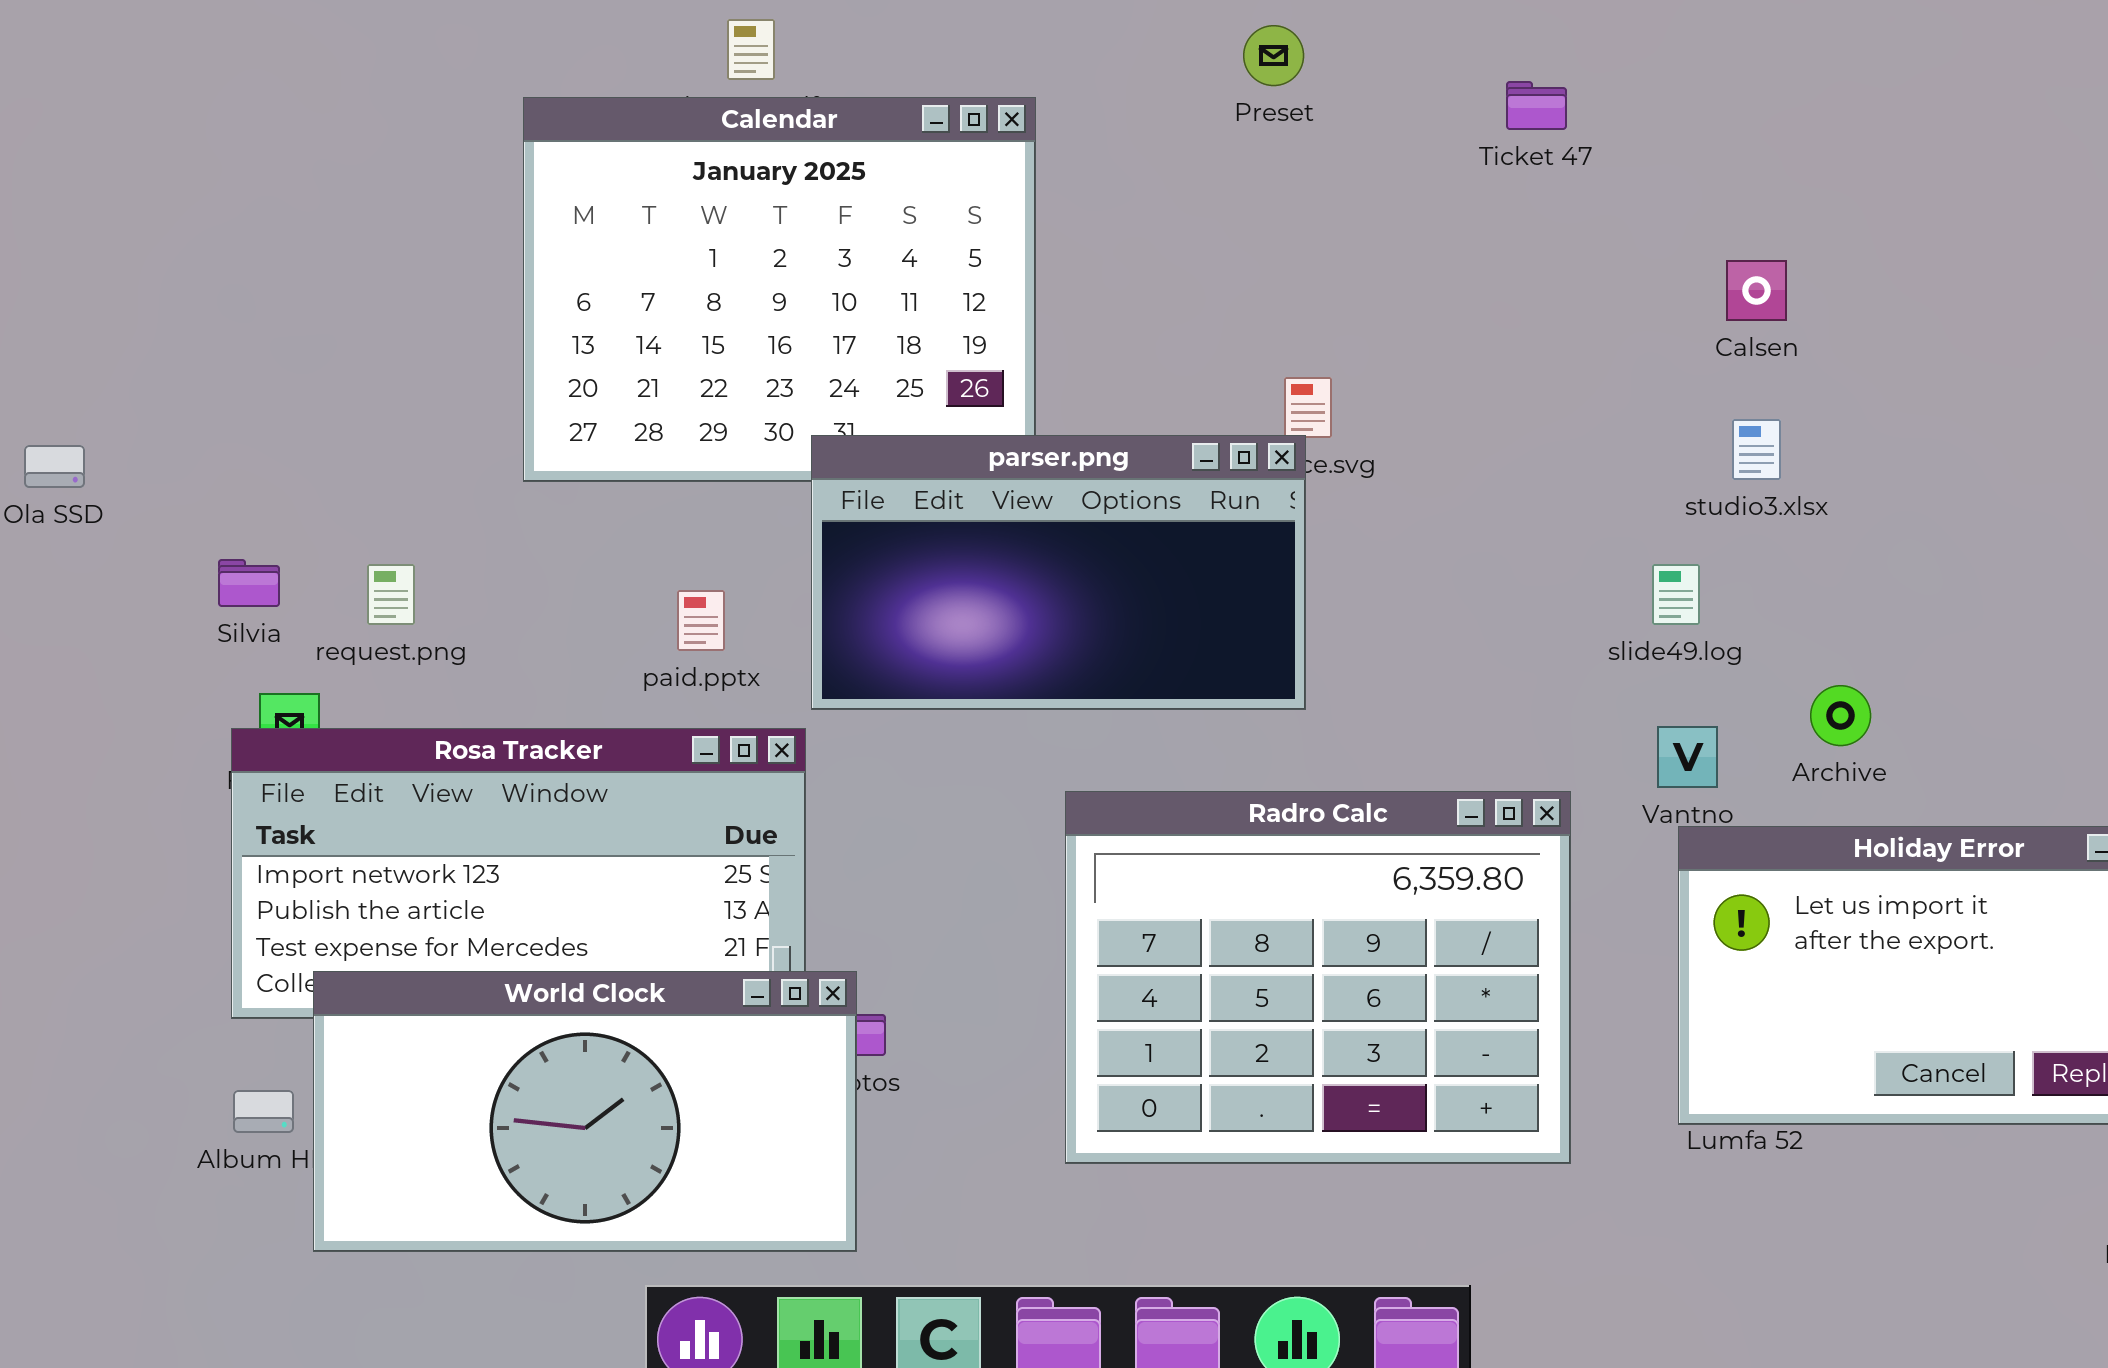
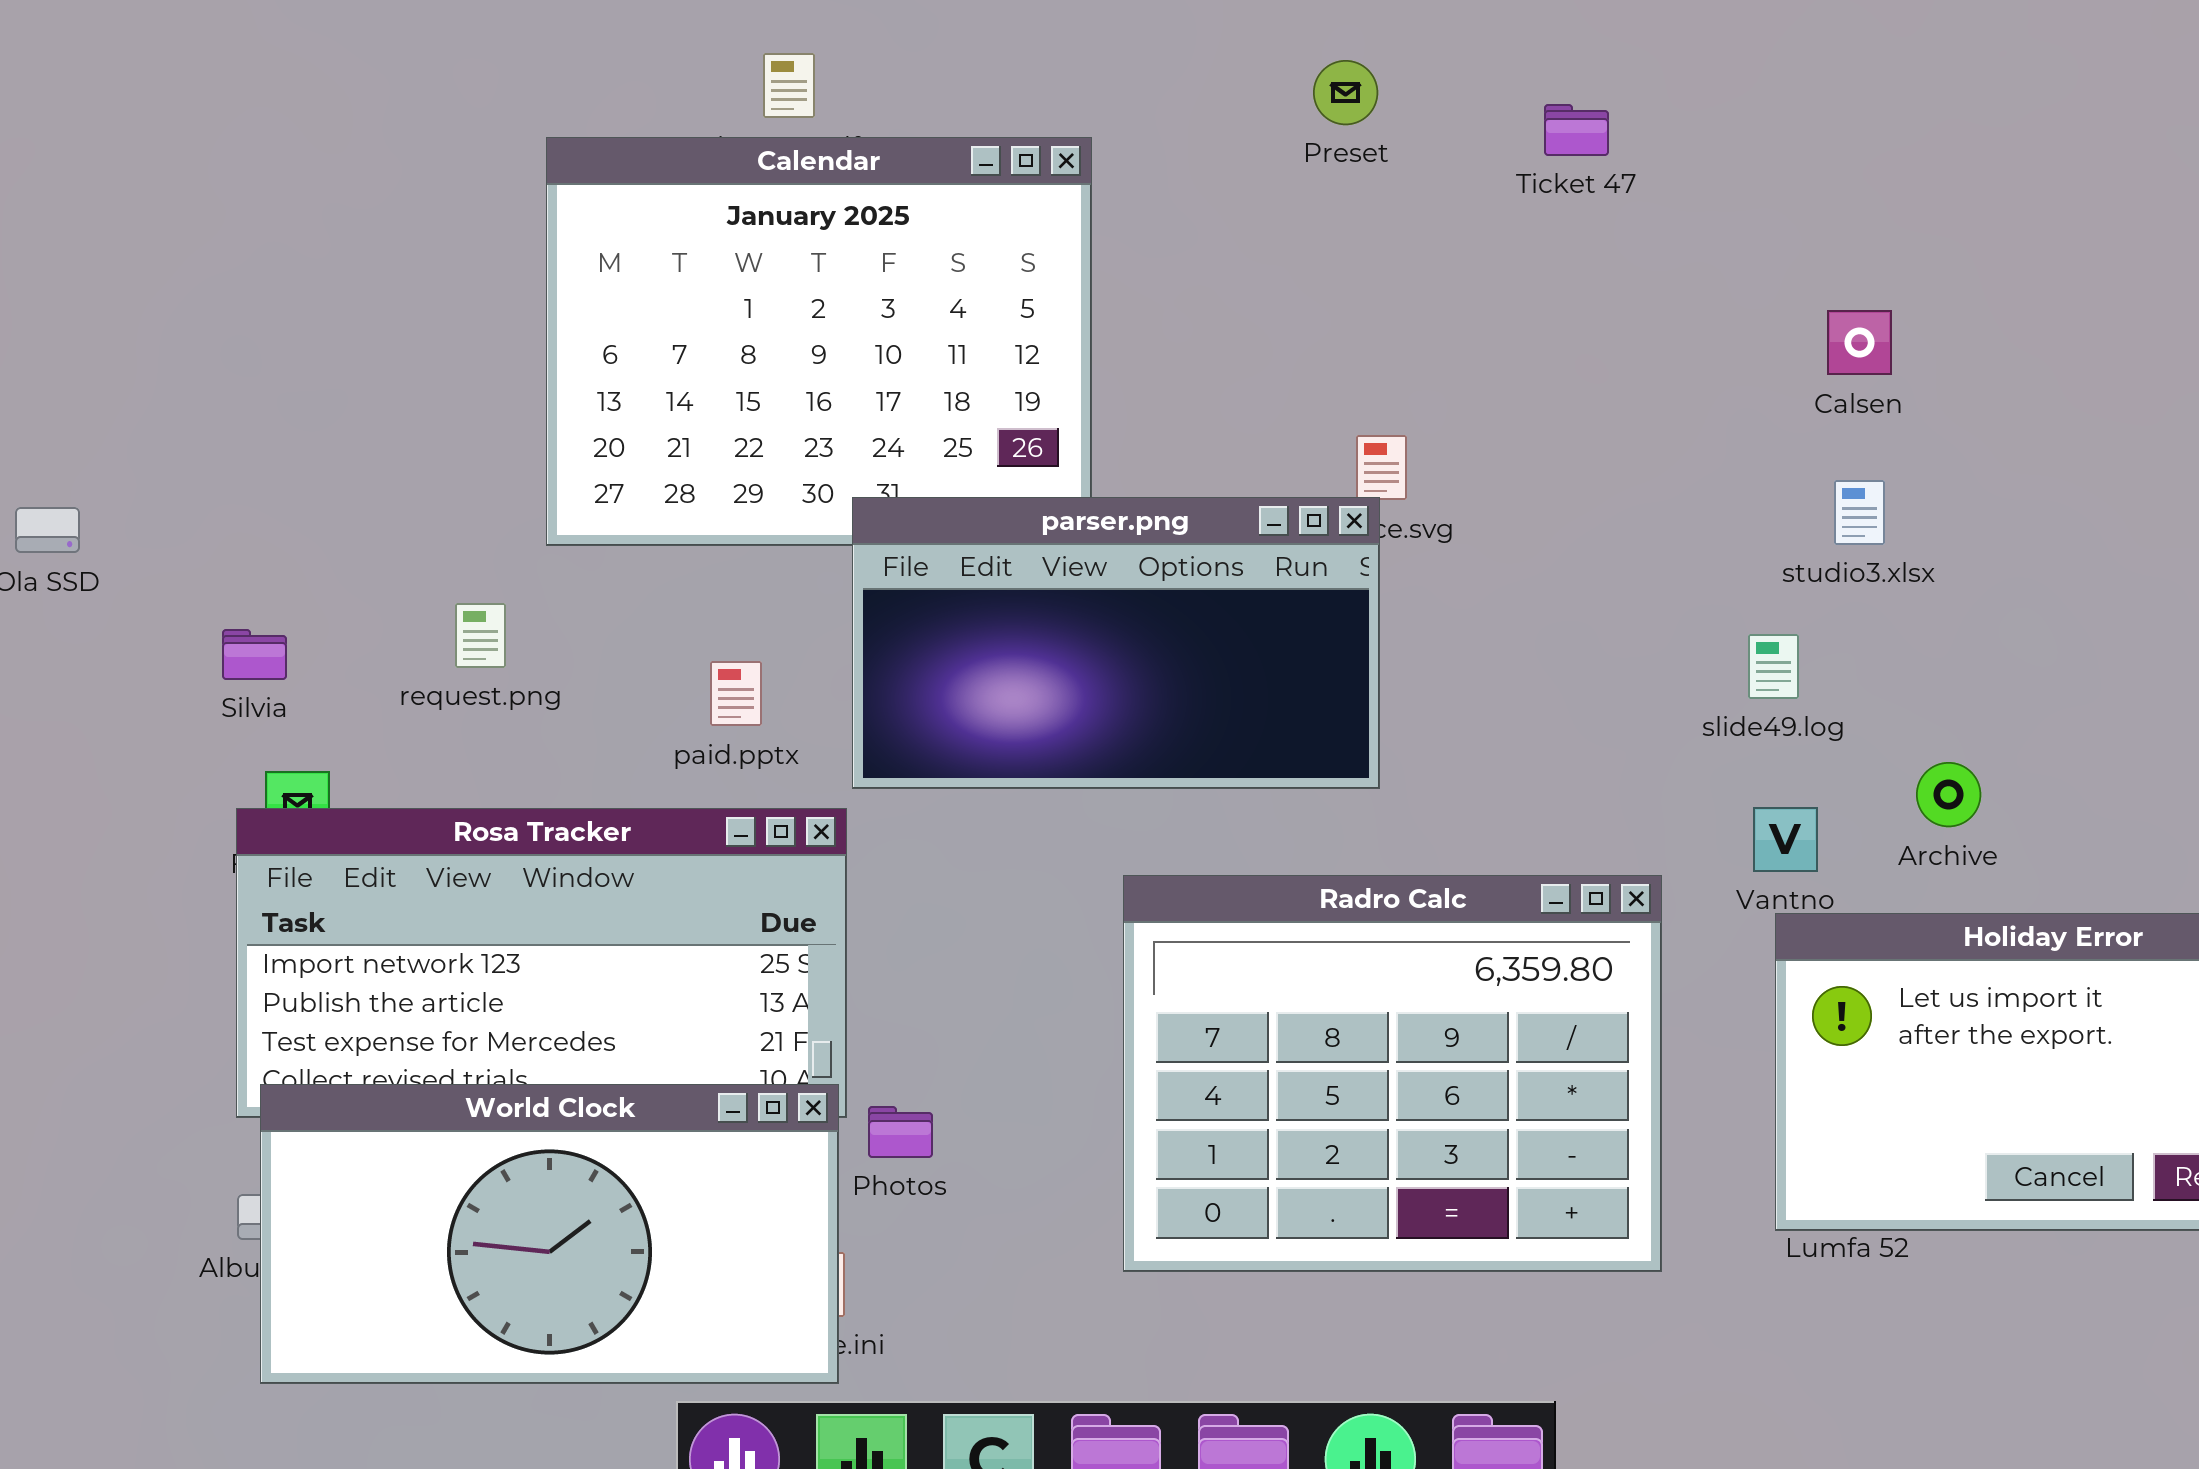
Ticket 47: [1506,81,1567,130] -> [1544,104,1609,156], moved
request.png: [367,564,415,625] -> [455,603,506,668], moved
World Clock: [313,971,857,1252] -> [260,1084,839,1384], moved

